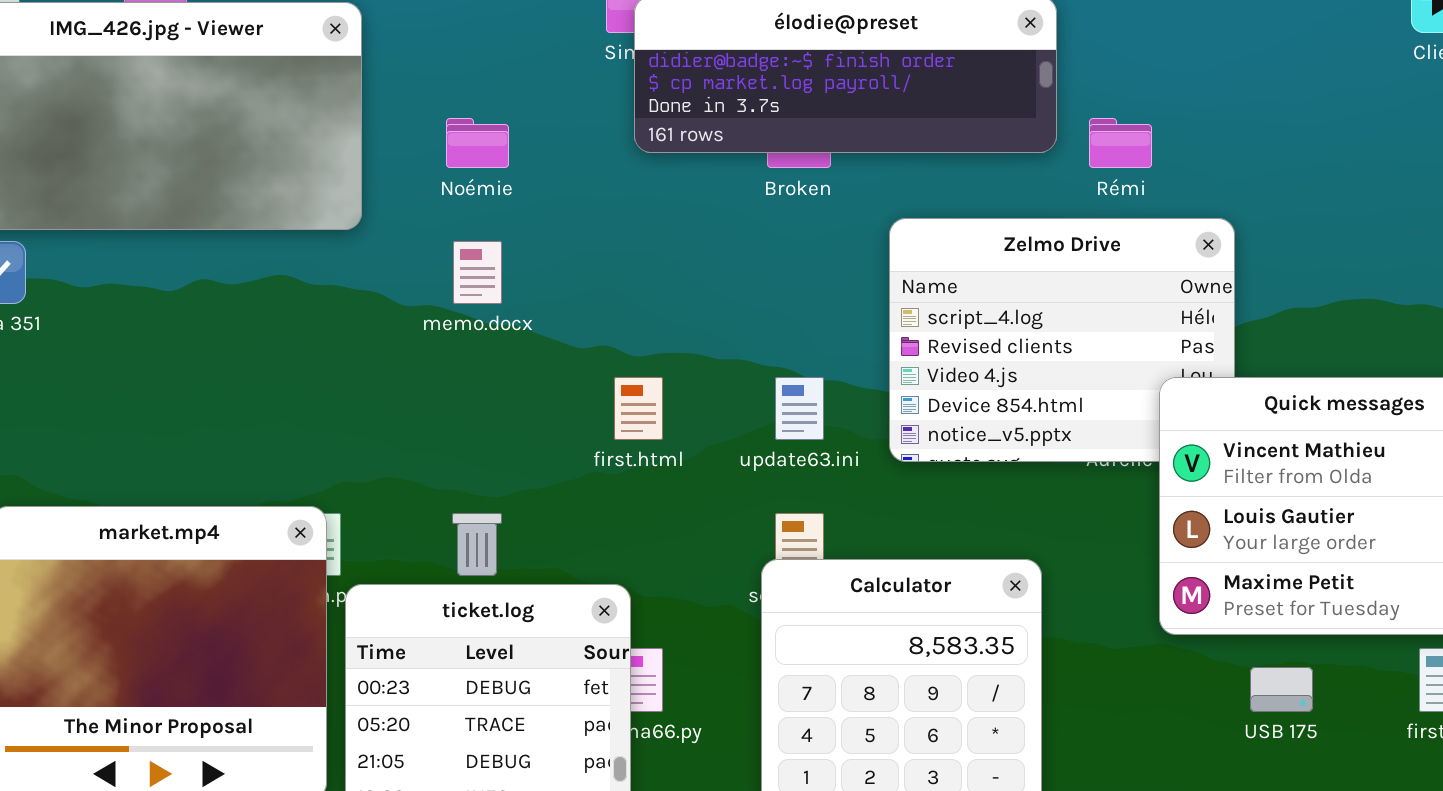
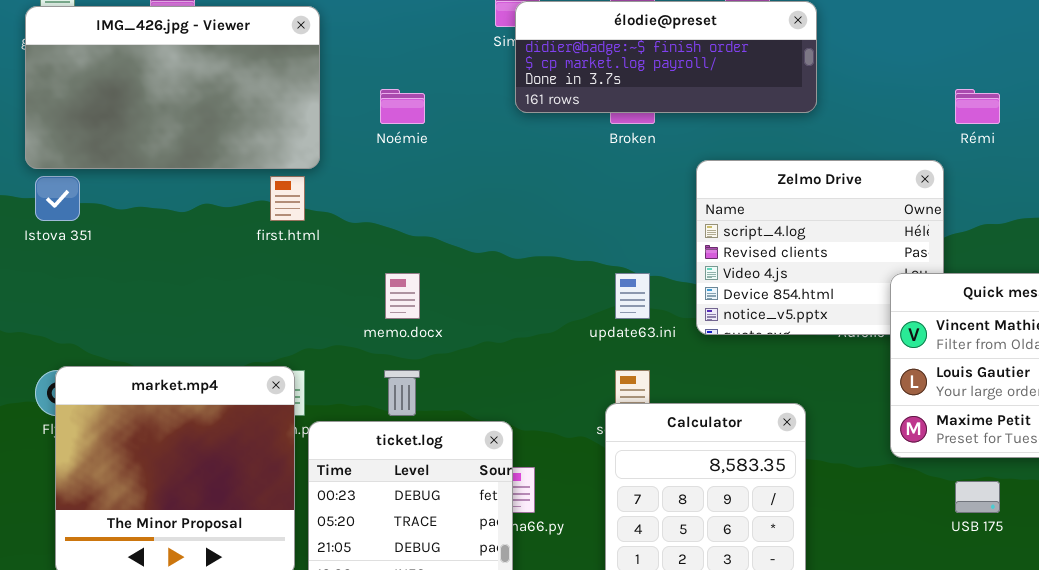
Rémi: [1089,118,1152,168] -> [955,89,1000,124], moved
memo.docx: [453,241,502,304] -> [385,273,420,319], moved
first.html: [614,377,663,440] -> [270,176,305,221], moved

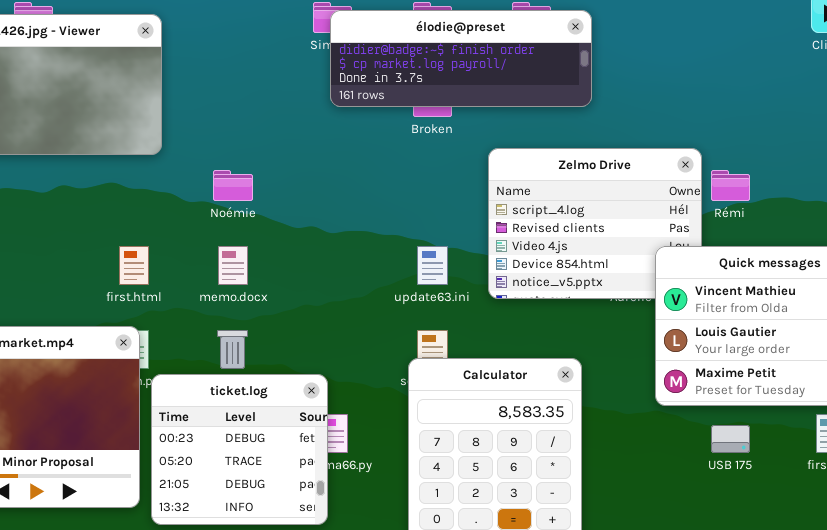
Noémie: [380,89,425,124] -> [213,170,253,201], moved
Rémi: [955,89,1000,124] -> [711,170,750,201], moved
first.html: [270,176,305,221] -> [119,246,149,285], moved

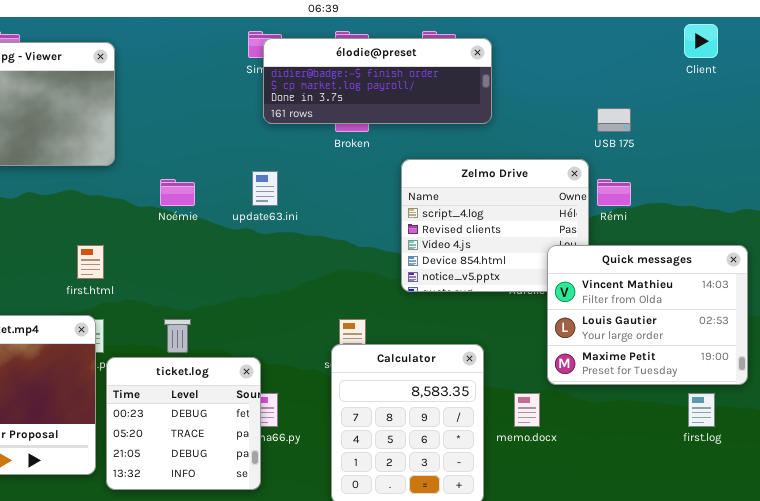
memo.docx: [218,246,248,285] -> [514,393,540,427], moved
update63.ini: [417,246,448,285] -> [252,171,278,206], moved
USB 175: [711,425,750,453] -> [597,108,631,132], moved

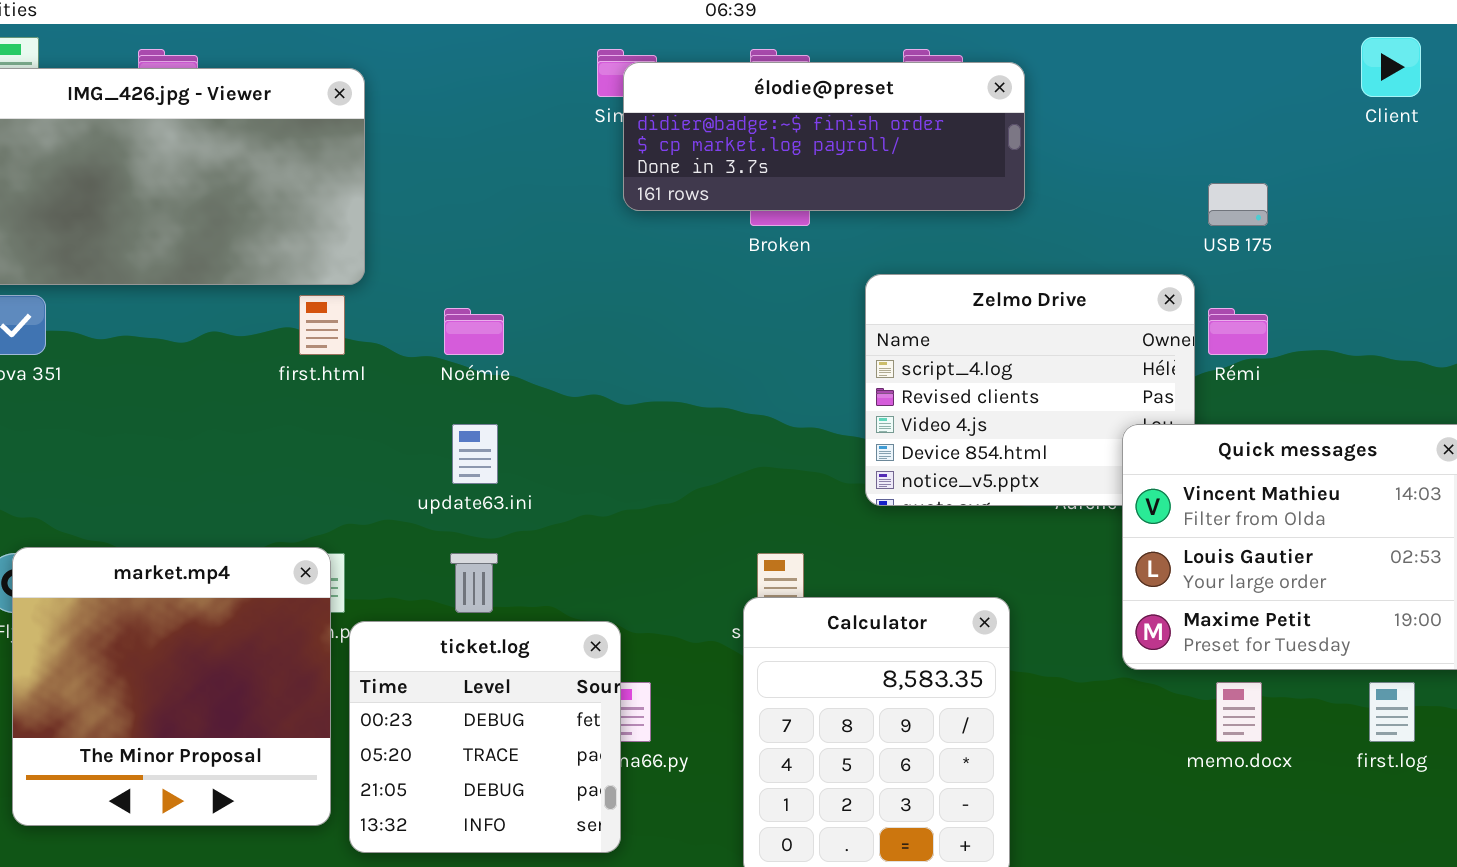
update63.ini: [252,171,278,206] -> [452,424,498,484], moved
first.html: [77,245,104,279] -> [299,295,345,355], moved
memo.docx: [514,393,540,427] -> [1216,682,1262,742], moved

